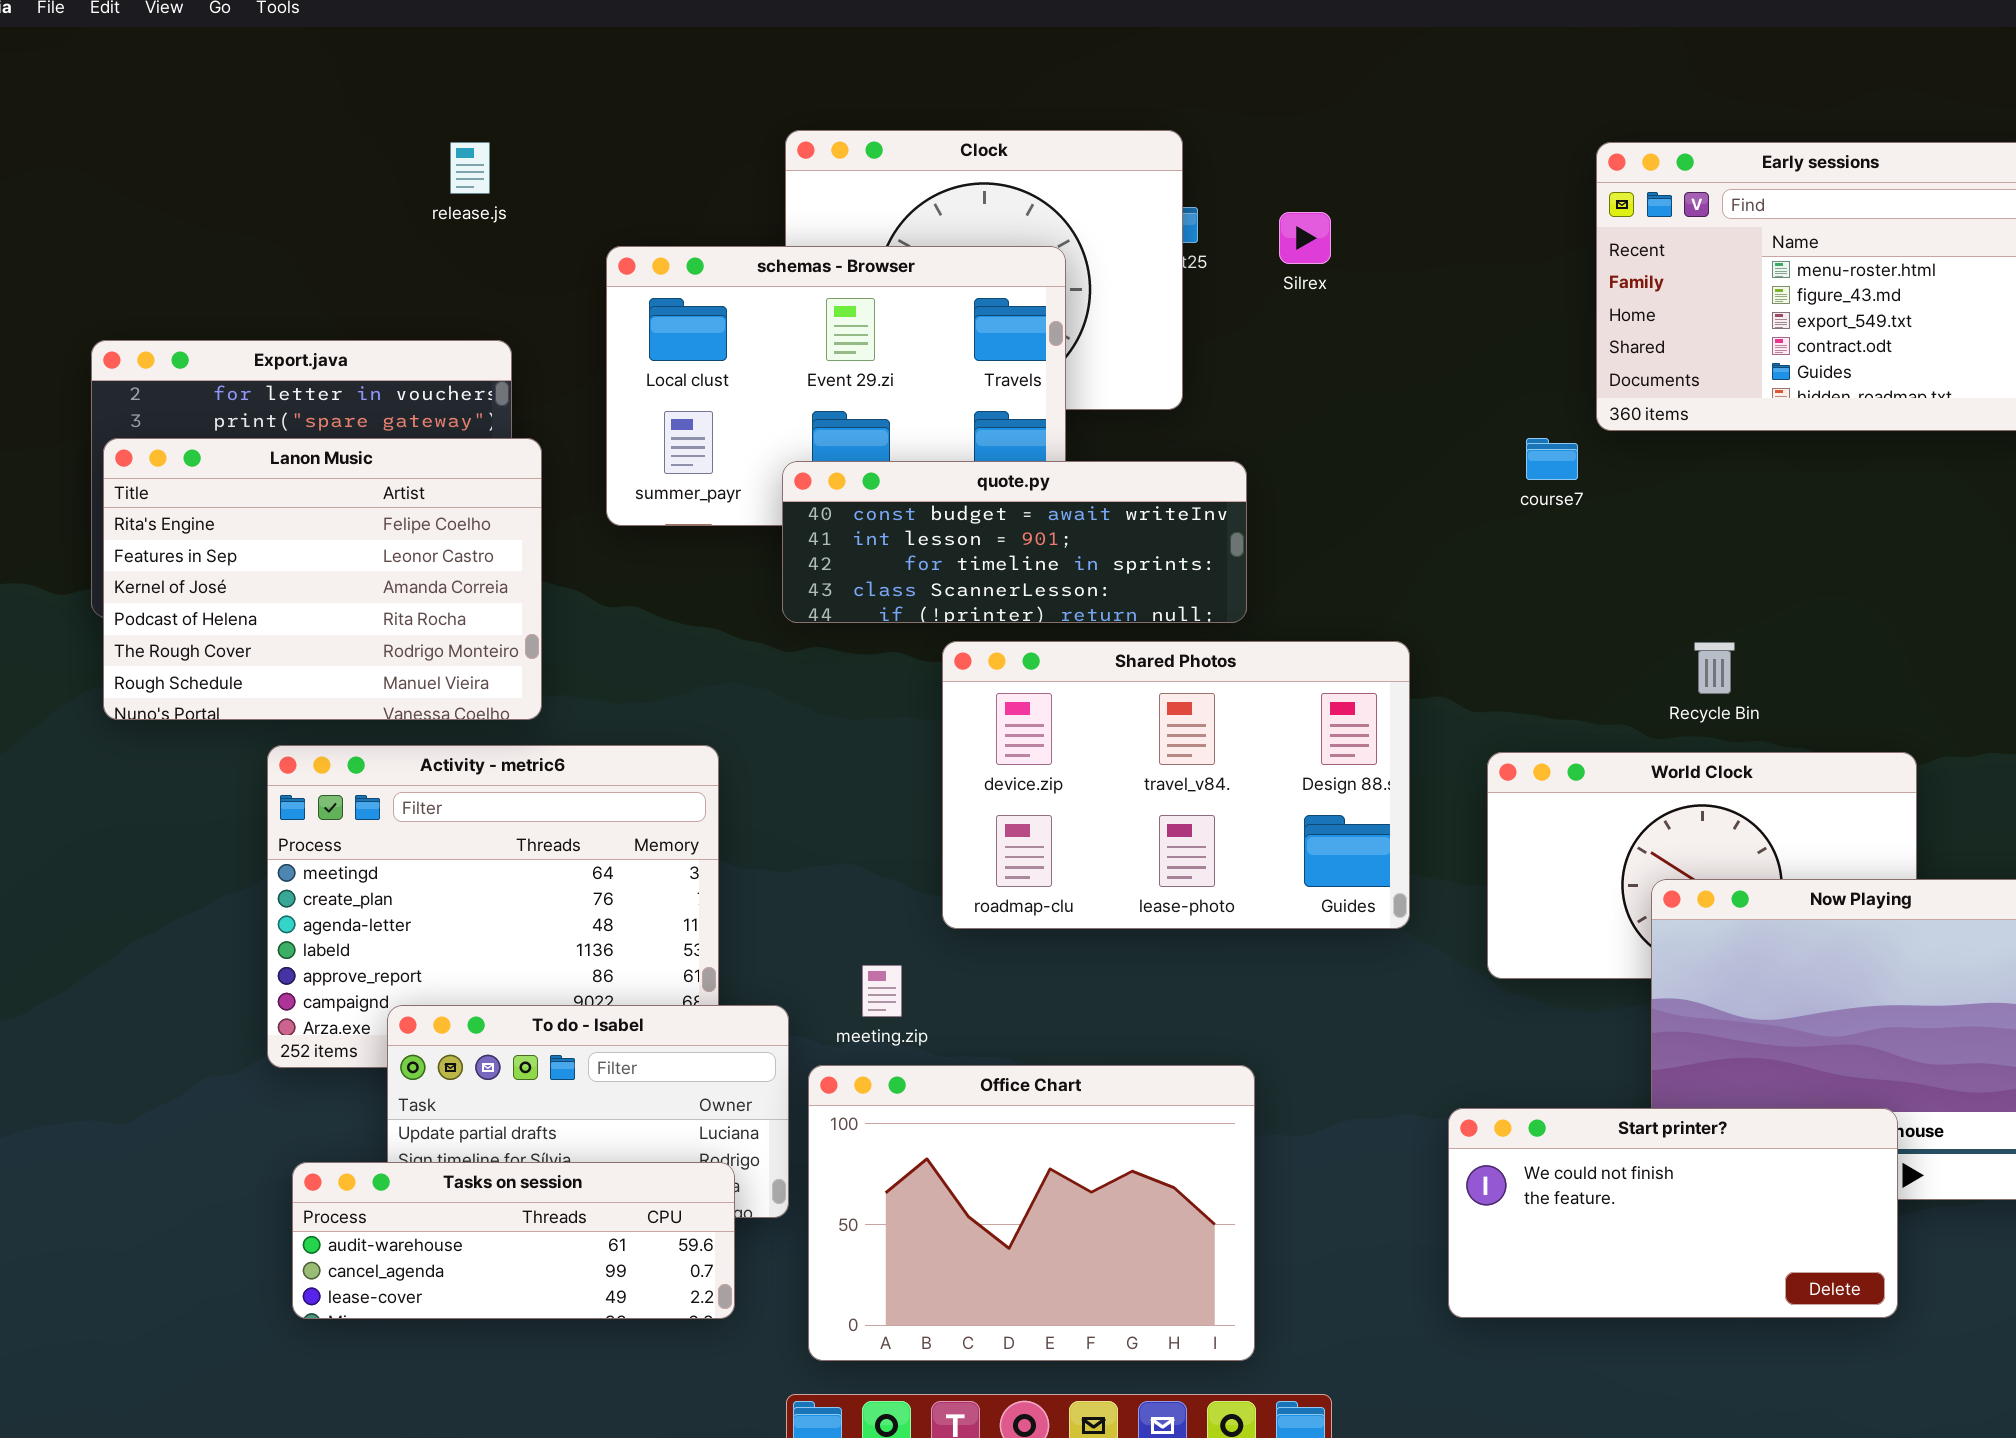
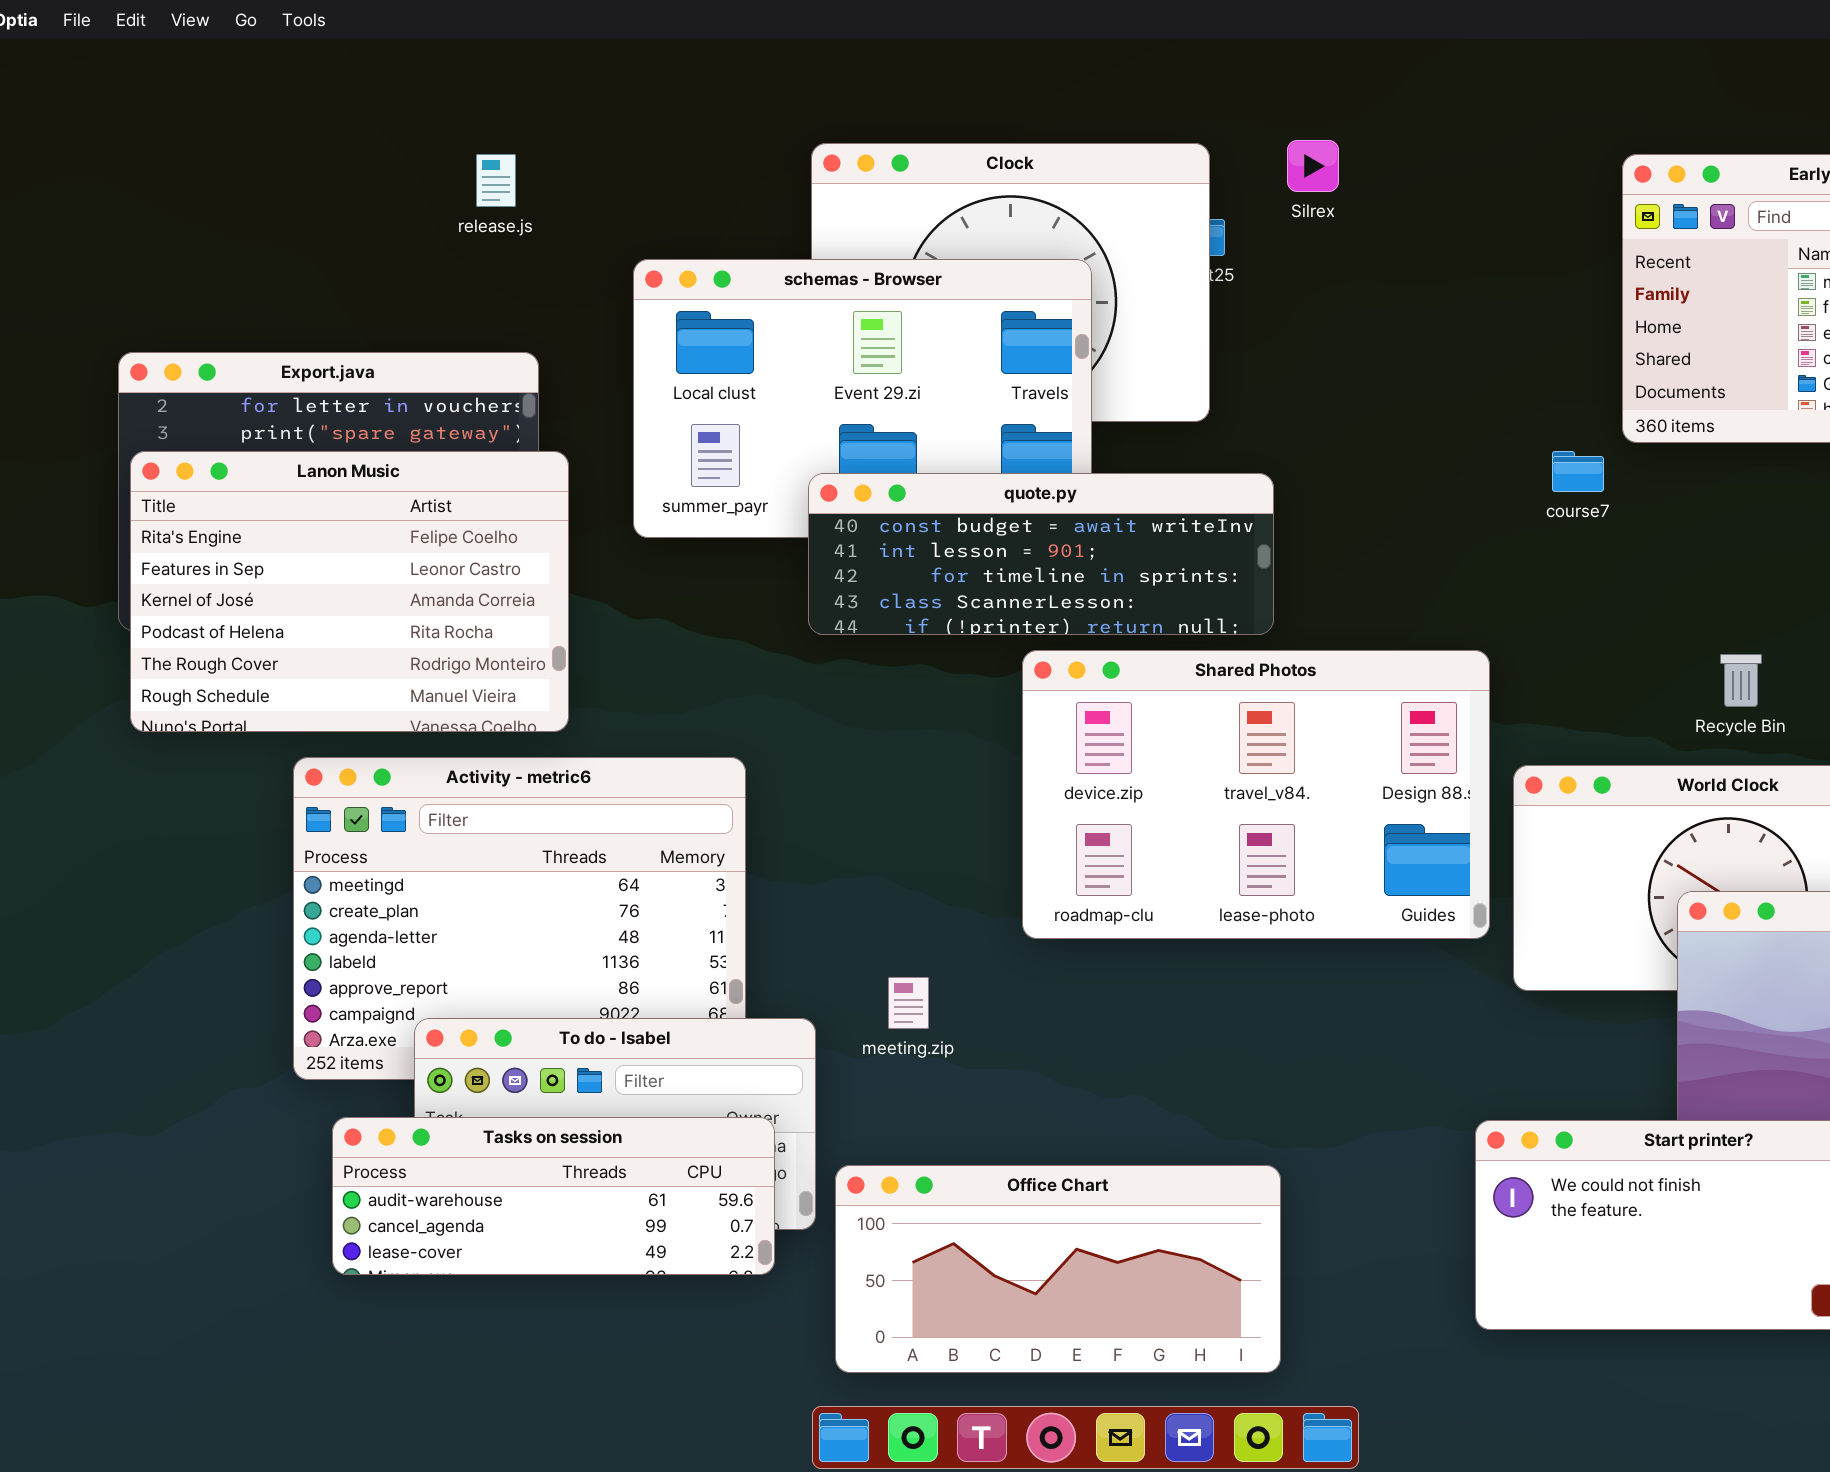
Silrex: [1279,212,1331,264] -> [1287,140,1339,192], moved
Shared Photos: [942,641,1410,929] -> [1022,650,1490,939], moved
Office Chart: [808,1065,1255,1361] -> [835,1165,1281,1373], resized
Tasks on session: [292,1162,735,1319] -> [332,1117,775,1275], moved

